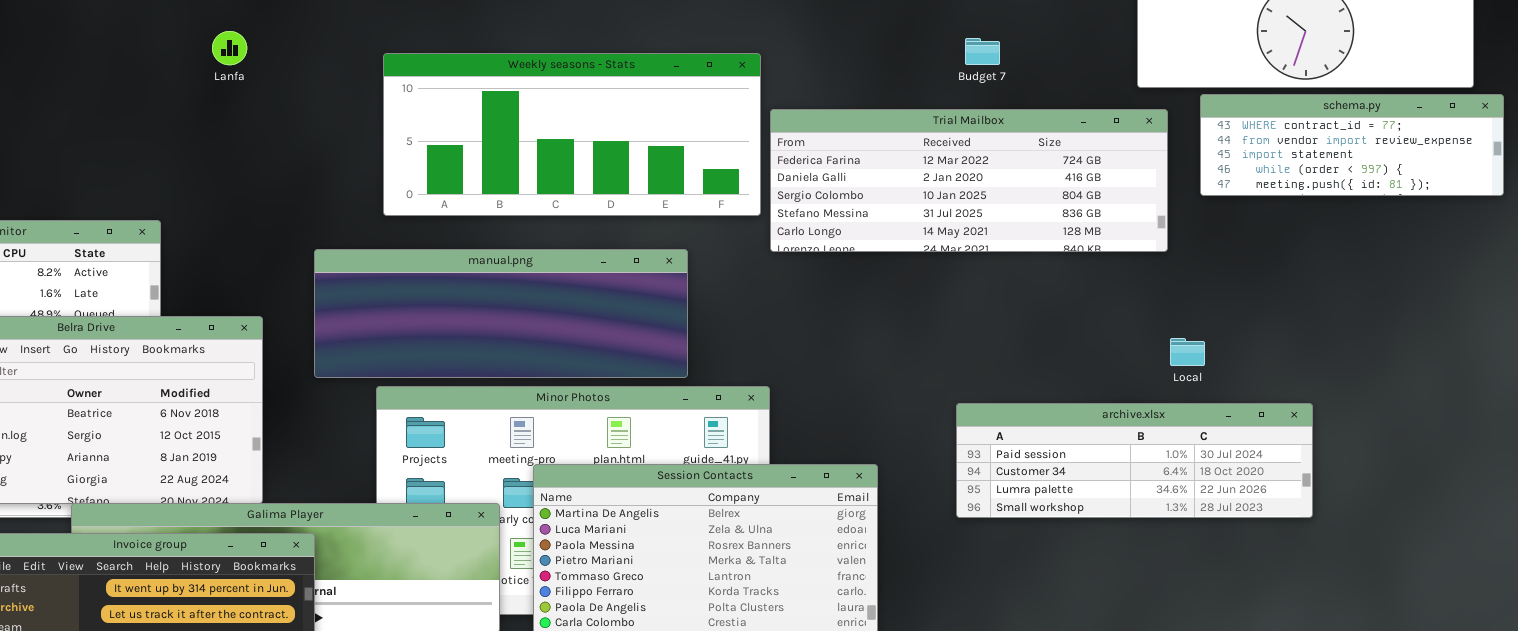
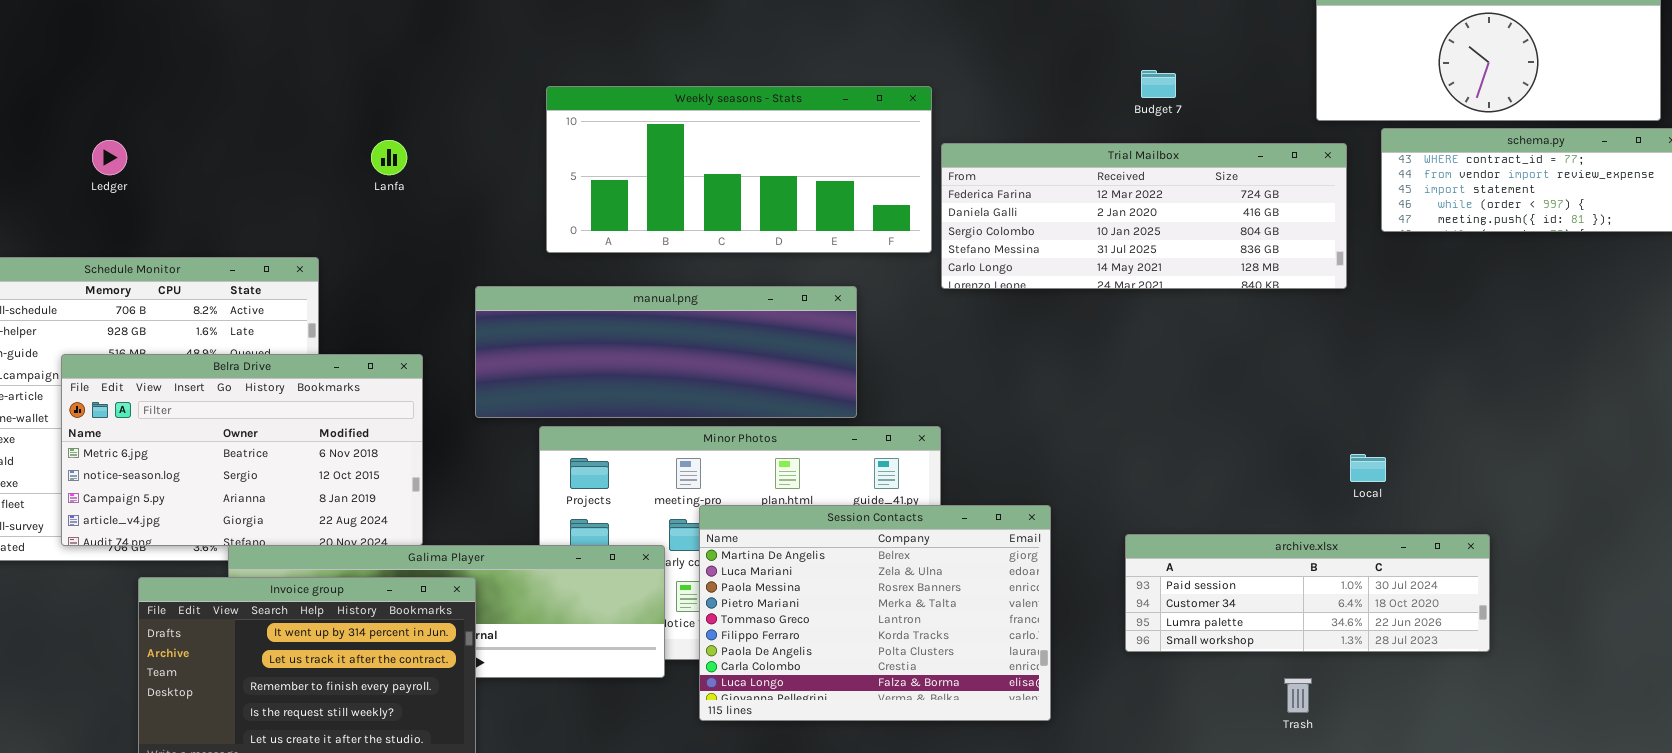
Lanfa: [212,31,247,65] -> [371,140,407,175], moved
Local: [1170,338,1205,366] -> [1350,454,1386,482], moved
archive.xlsx: [956,403,1313,518] -> [1125,534,1490,652], moved

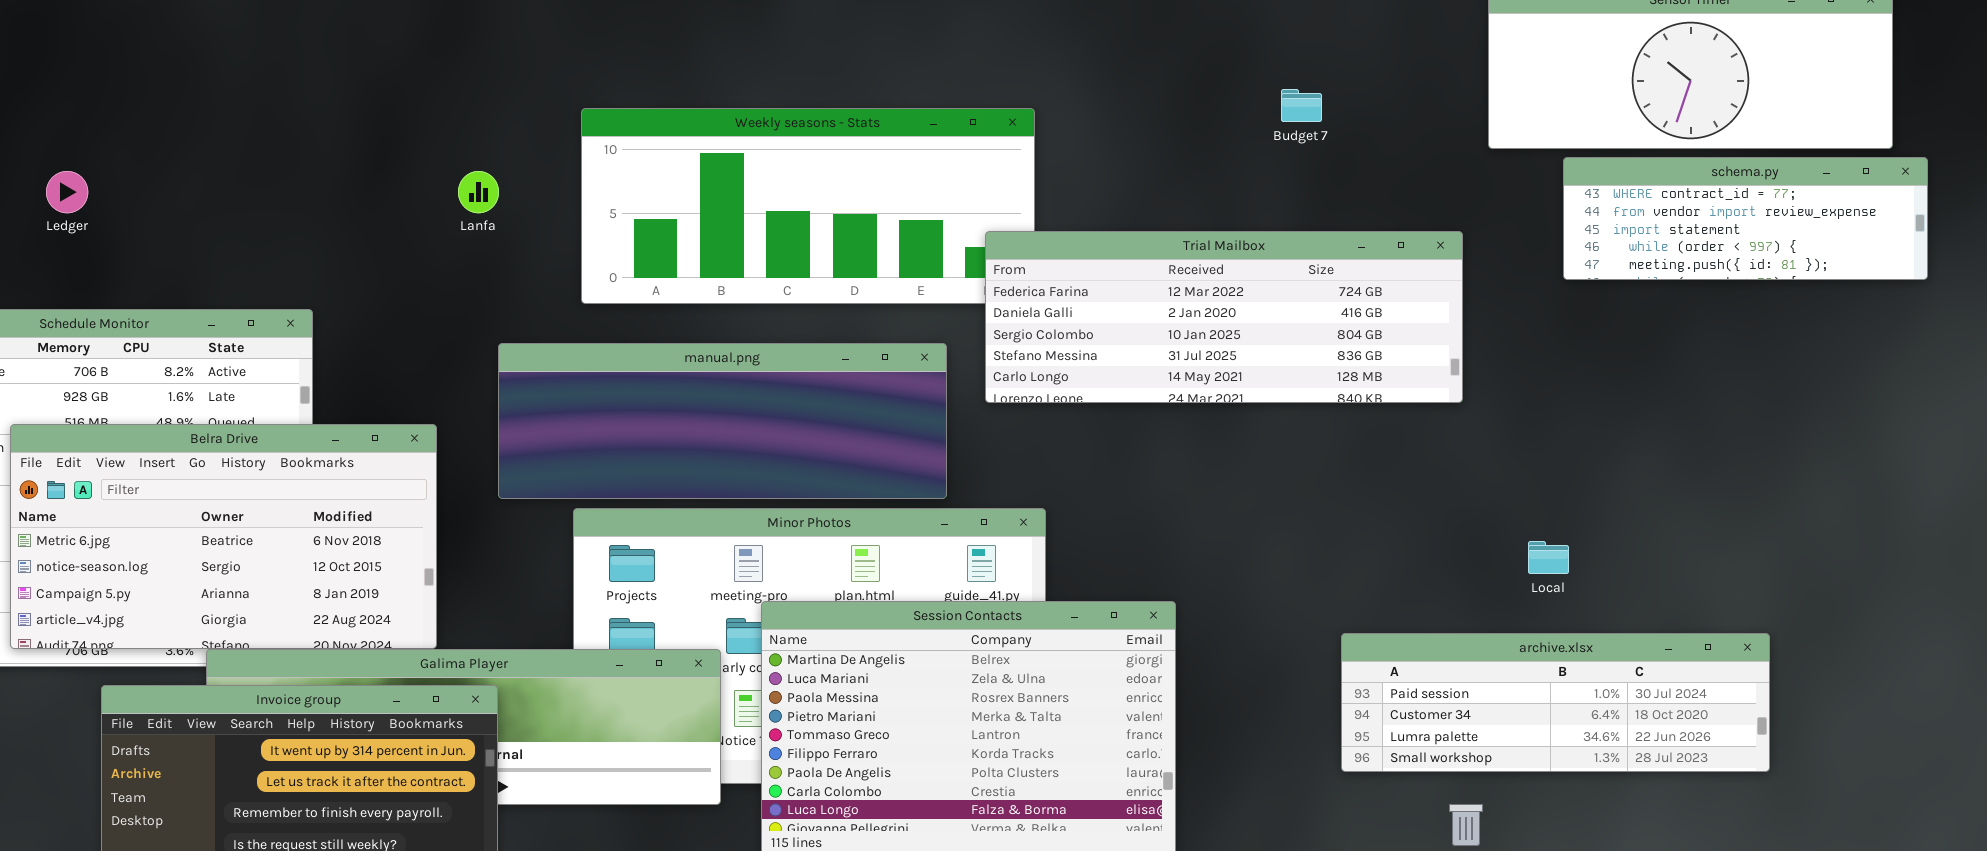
Lanfa: [371,140,407,175] -> [458,171,499,213], moved
Trial Mailbox: [941,143,1347,289] -> [985,231,1463,403], moved
archive.xlsx: [1125,534,1490,652] -> [1341,633,1770,772], moved

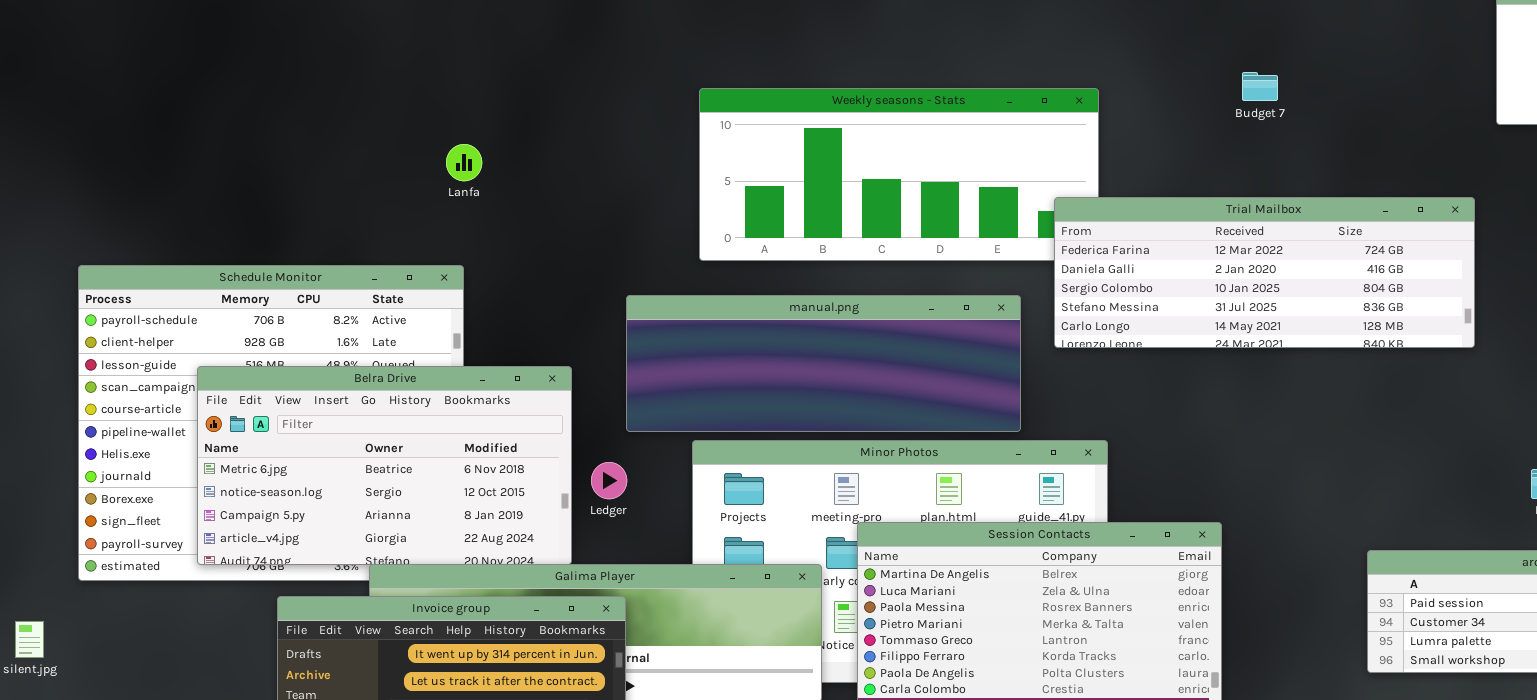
Budget 7: [1281,89,1322,122] -> [1242,72,1278,101], moved
Ledger: [46,171,88,213] -> [591,462,627,499], moved
Lanfa: [458,171,499,213] -> [446,144,482,181], moved

